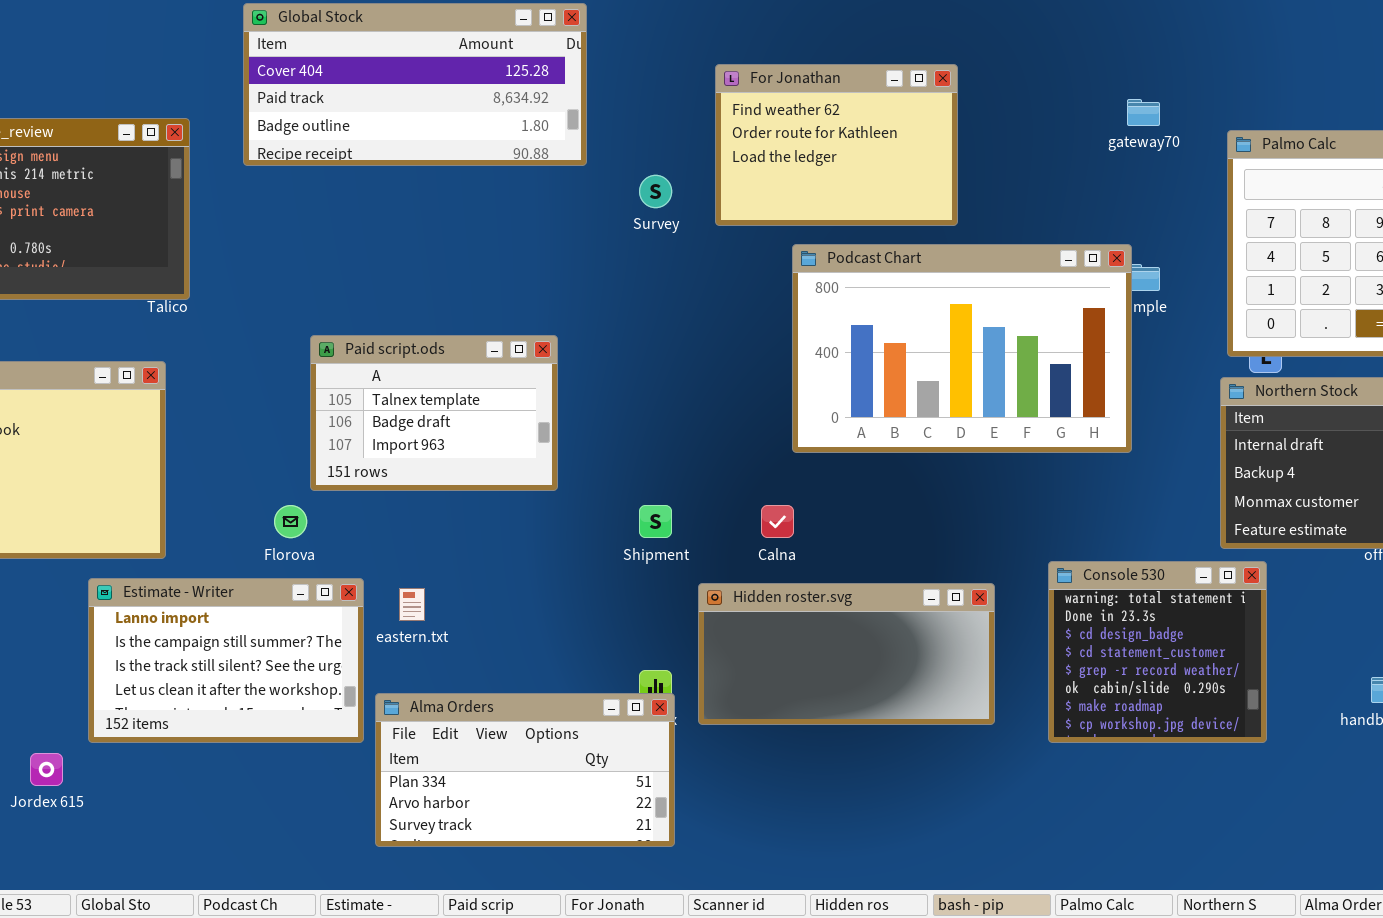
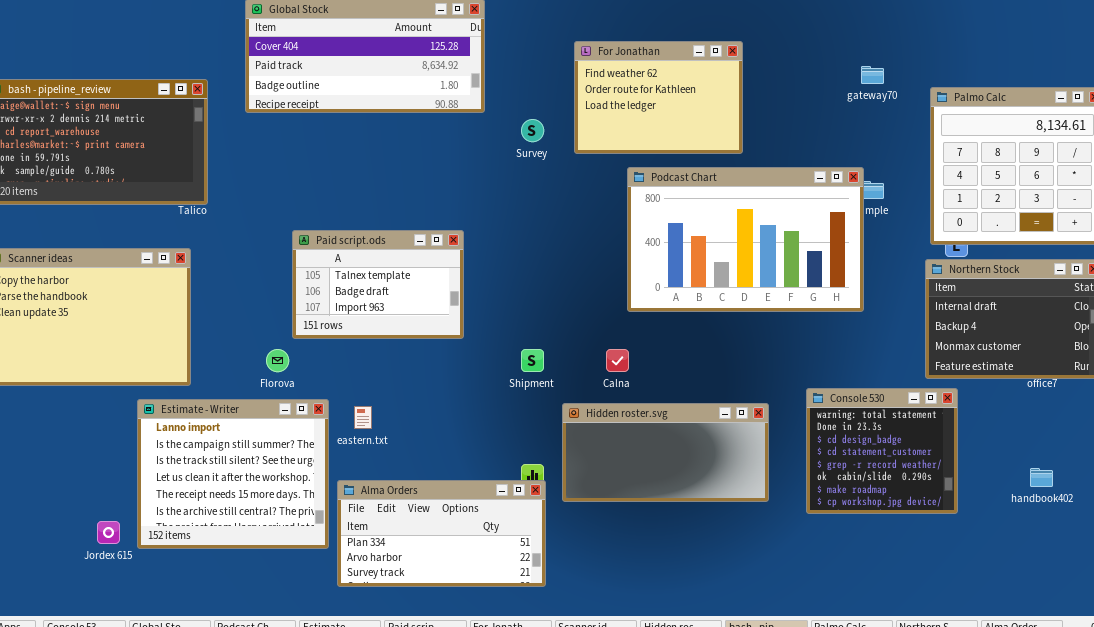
Estimate - Writer: [88,578,364,743] -> [137,399,329,549], resized

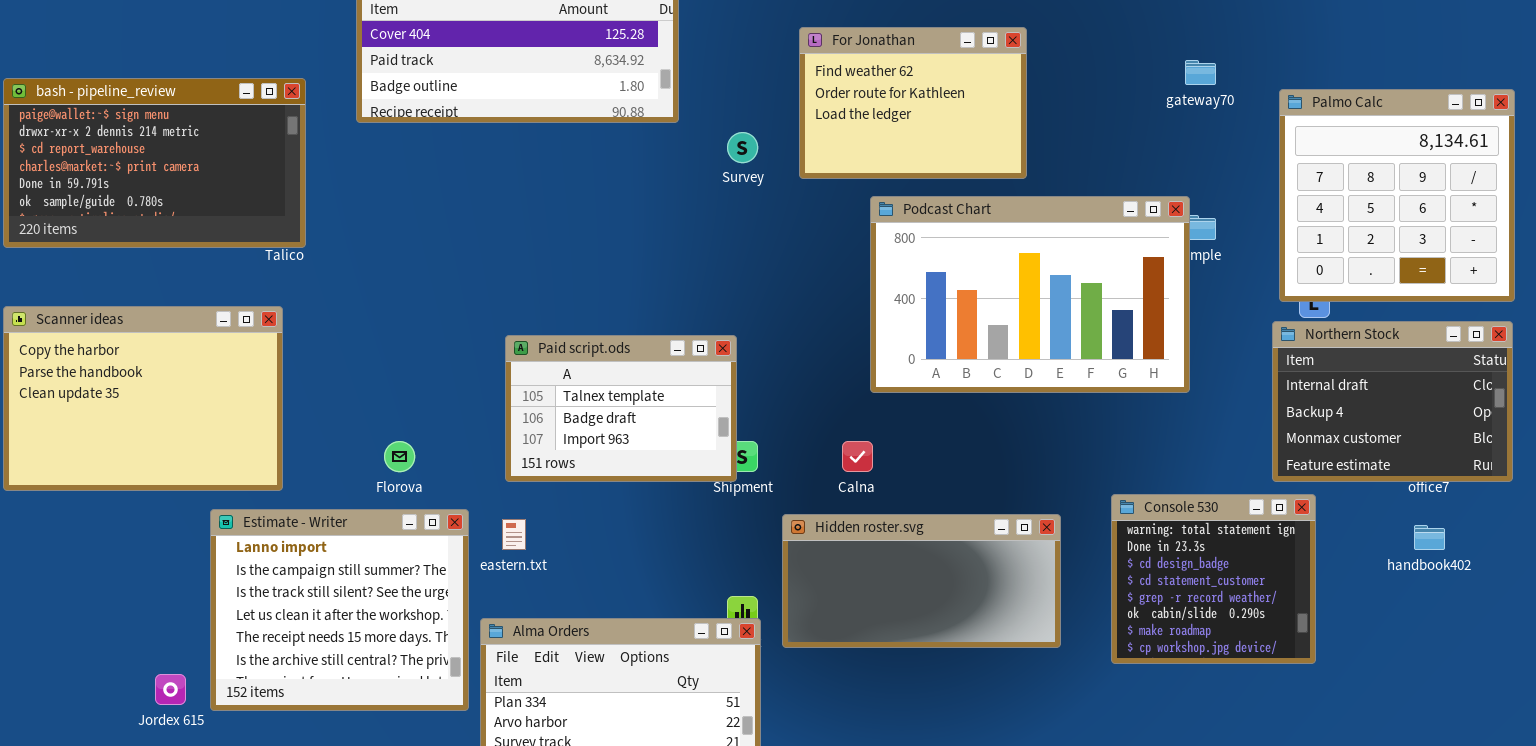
Paid script.ods: [292,230,464,339] -> [505,335,737,482], moved
handbook402: [1030,468,1053,487] -> [1414,525,1445,550], moved

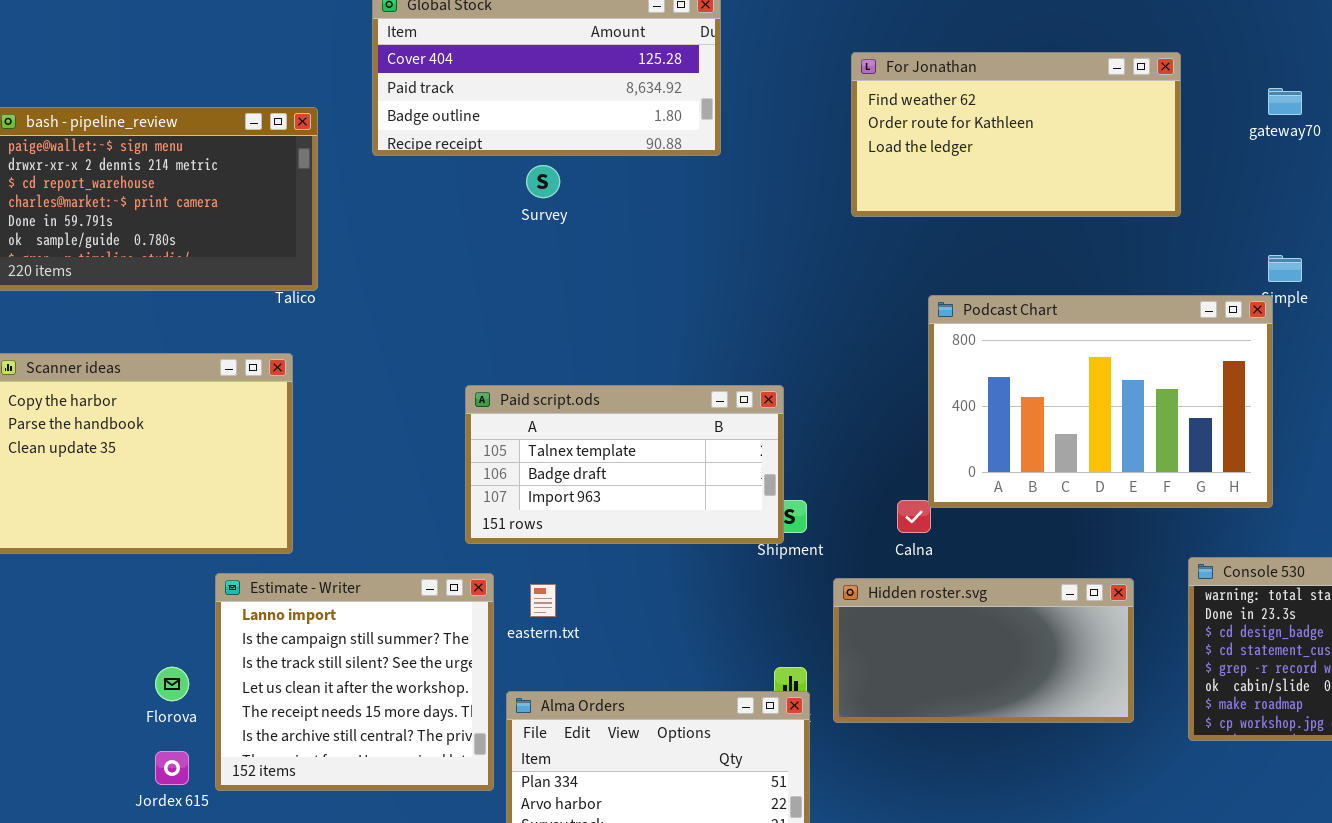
For Jonathan: [799,27,1027,179] -> [851,52,1181,217], resized
Survey: [727,132,758,163] -> [526,165,560,198], moved
Podcast Chart: [870,196,1190,393] -> [928,295,1273,508], moved
Paid script.ods: [505,335,737,482] -> [465,385,784,544], resized
Florova: [384,441,415,472] -> [155,667,189,701], moved

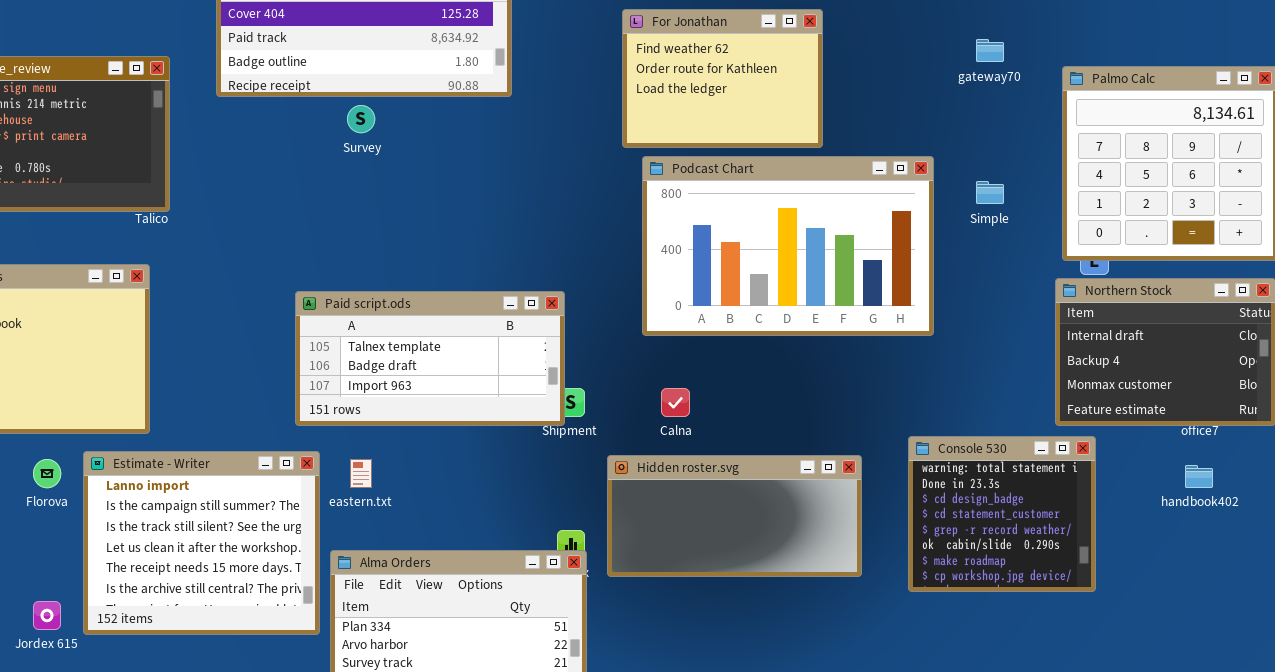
For Jonathan: [851,52,1181,217] -> [622,9,823,148], resized
Podcast Chart: [928,295,1273,508] -> [642,156,934,336], moved
Florova: [155,667,189,701] -> [33,459,61,488], moved

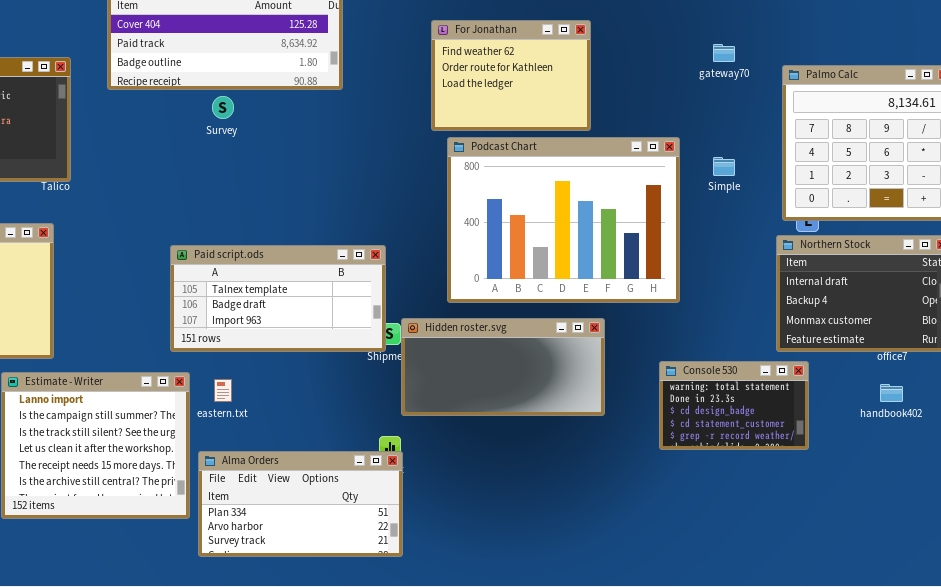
Podcast Chart: [642,156,934,336] -> [447,137,680,303], resized
Console 530: [908,436,1096,592] -> [659,361,809,450], resized
Hidden roster.svg: [607,455,862,577] -> [401,318,605,416], moved

